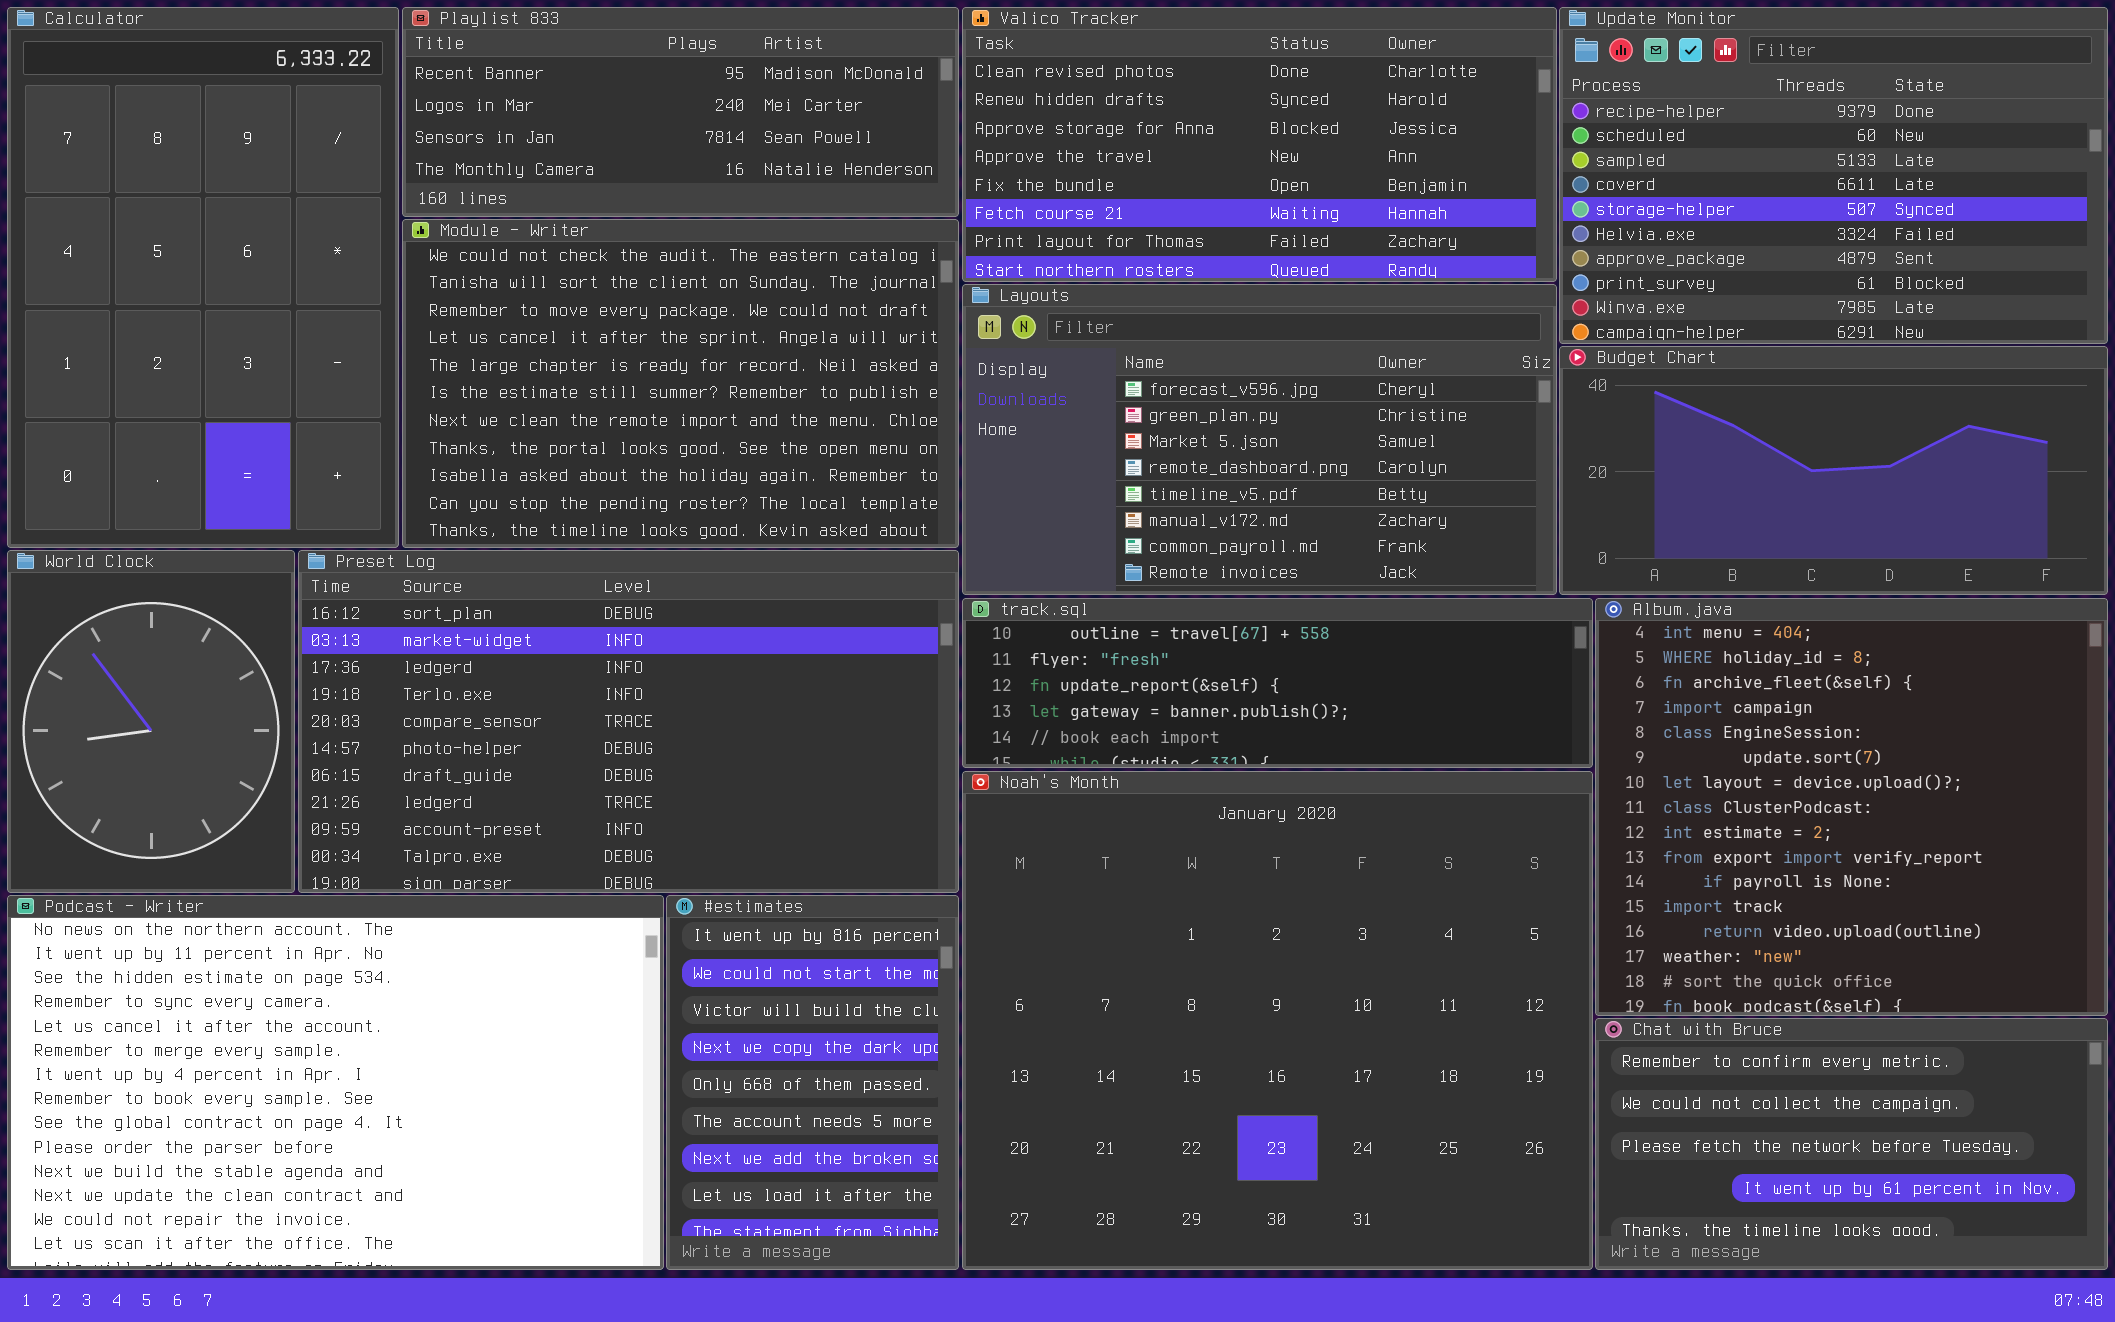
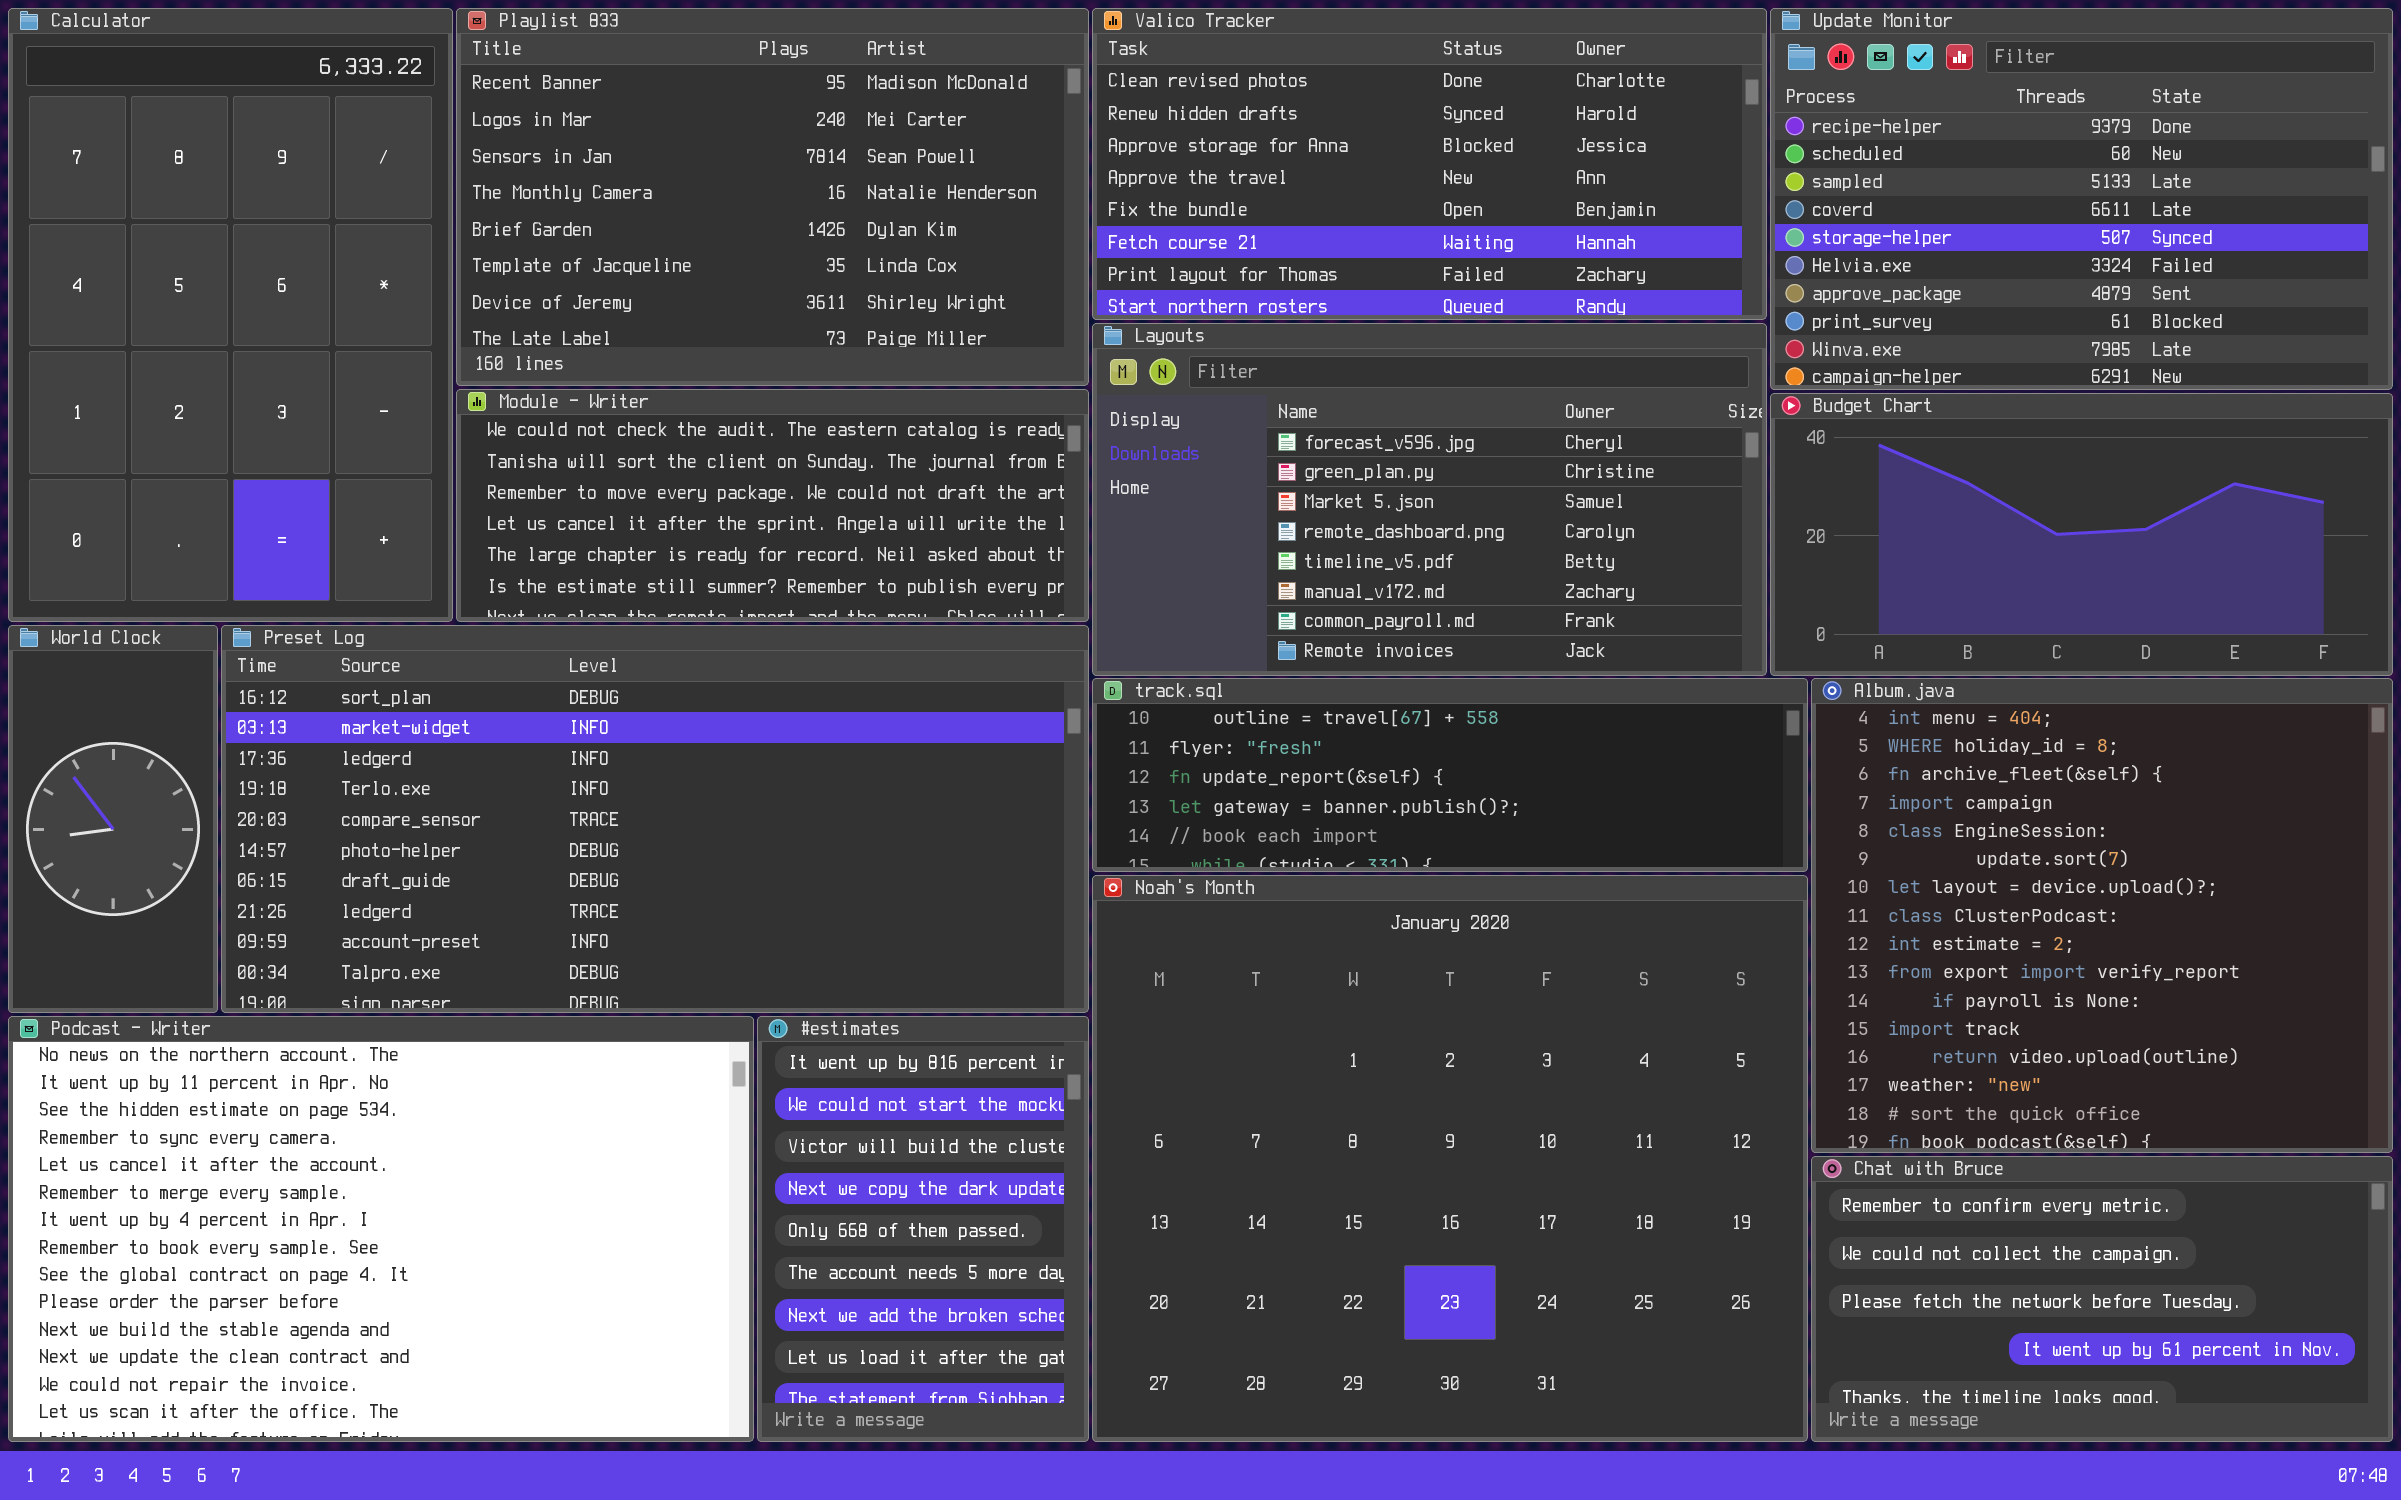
Playlist 833: [402,7,959,217] -> [456,8,1089,386], resized
Module - Writer: [402,219,959,548] -> [456,389,1089,622], resized
World Clock: [7,550,295,893] -> [8,625,218,1013], resized
Preset Log: [298,550,959,893] -> [221,625,1089,1013], resized

